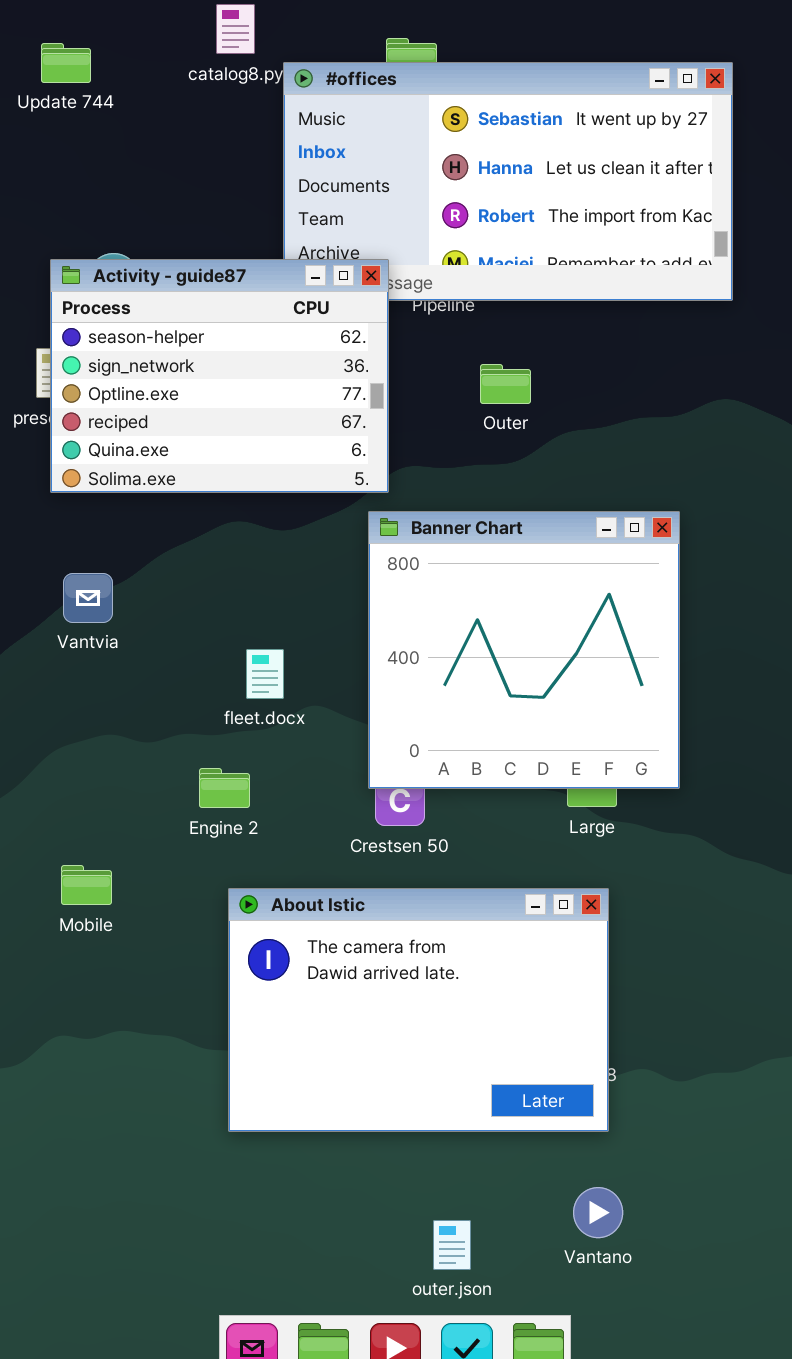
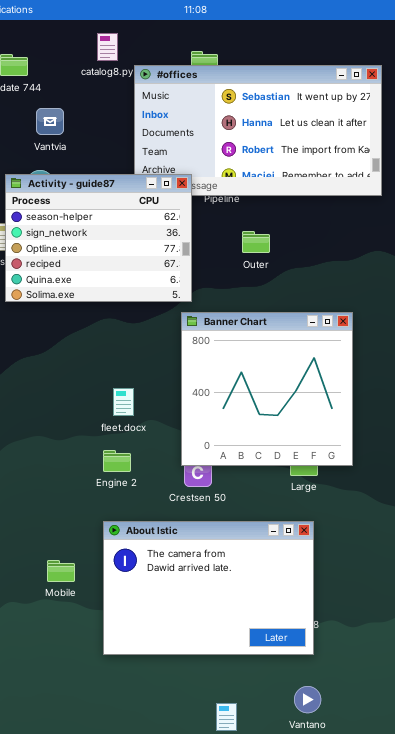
Vantvia: [63,573,113,623] -> [36,108,64,135], moved
Engine 2: [199,768,250,808] -> [103,450,131,472], moved
Mobile: [61,865,112,905] -> [47,560,75,582], moved

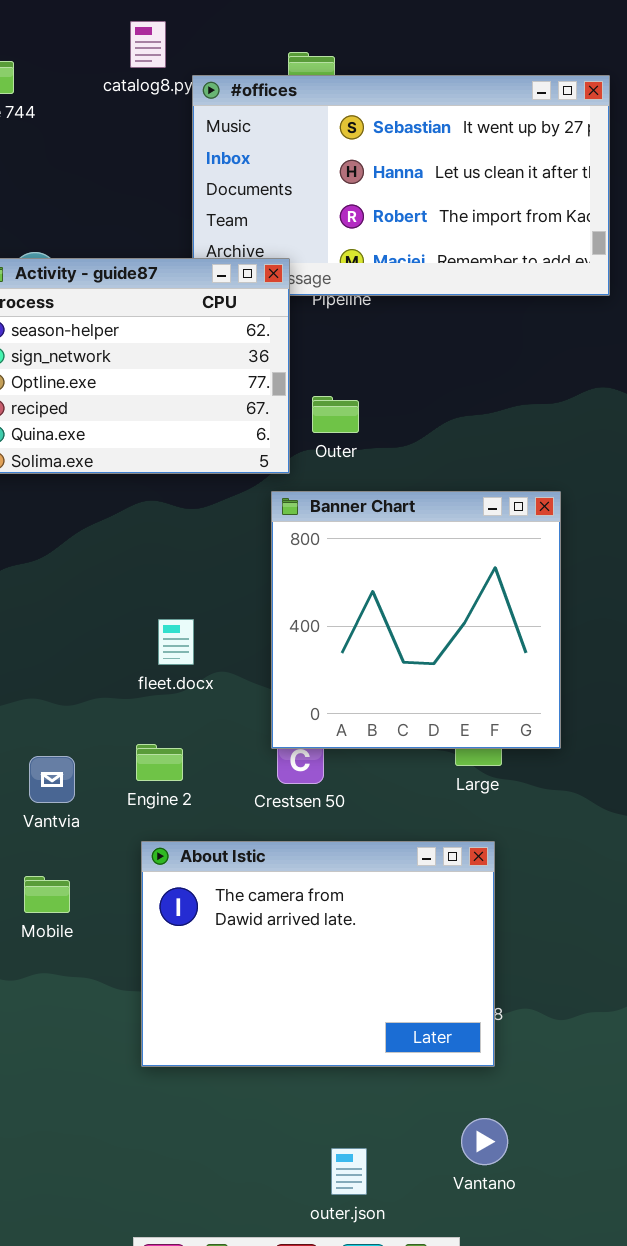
Vantvia: [36,108,64,135] -> [29,756,75,803], moved
Outer: [242,231,270,253] -> [312,396,359,433], moved
Engine 2: [103,450,131,472] -> [136,744,183,781], moved
Mobile: [47,560,75,582] -> [24,876,70,913], moved

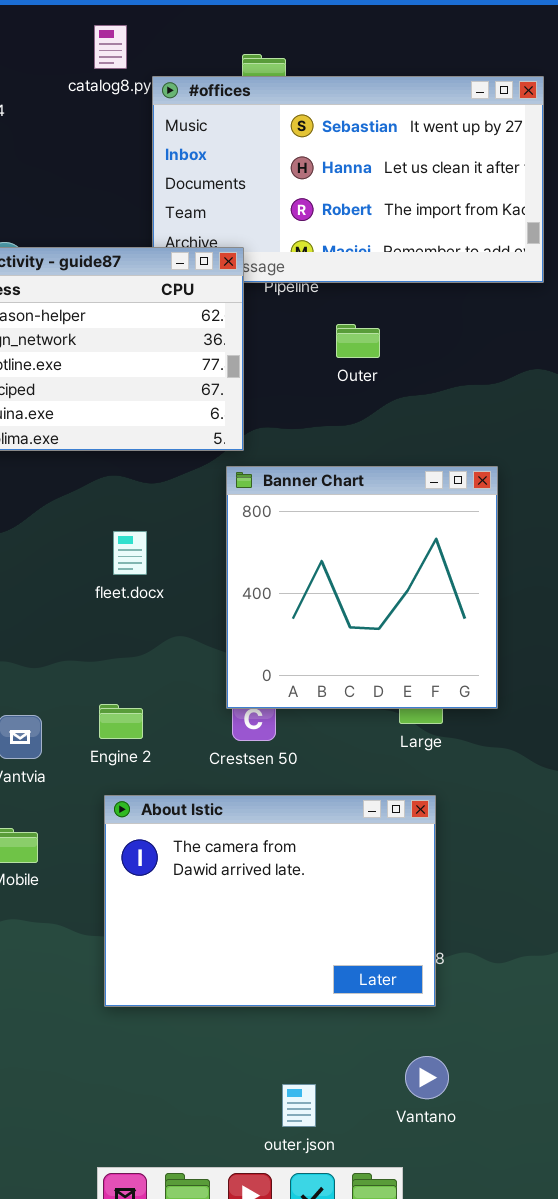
Outer: [312,396,359,433] -> [336,324,380,358], moved
fleet.docx: [158,619,194,665] -> [113,531,147,575], moved

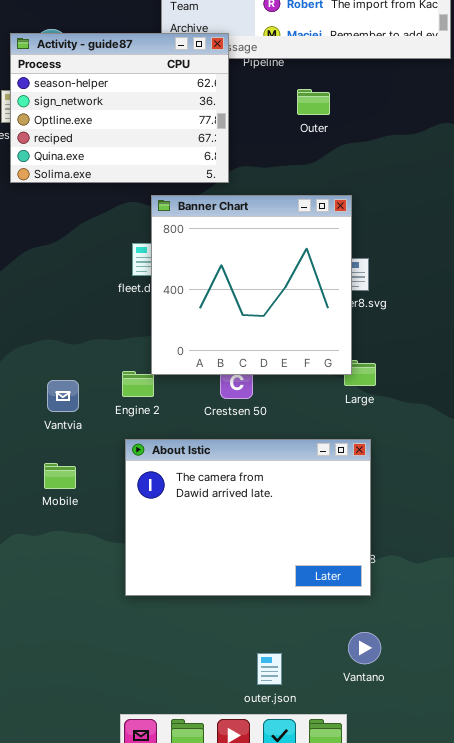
Banner Chart: [226,466,498,709] -> [151,195,352,375], moved

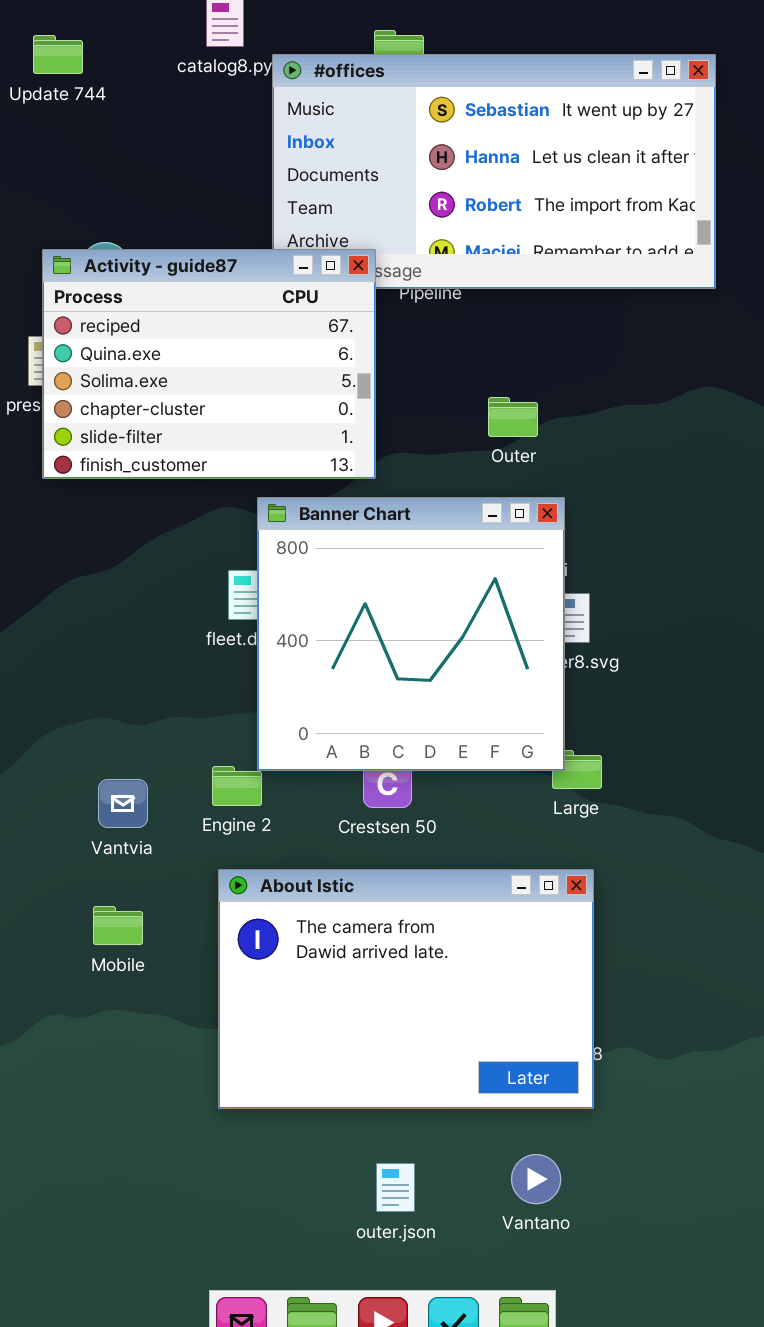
Activity - guide87: [10,33,229,183] -> [42,249,376,479], scrolled down 3 rows
Outer: [297,89,330,115] -> [488,397,538,437], moved
Vantano: [348,632,381,664] -> [511,1154,561,1204], moved
outer.json: [257,653,282,685] -> [376,1163,415,1212], moved

